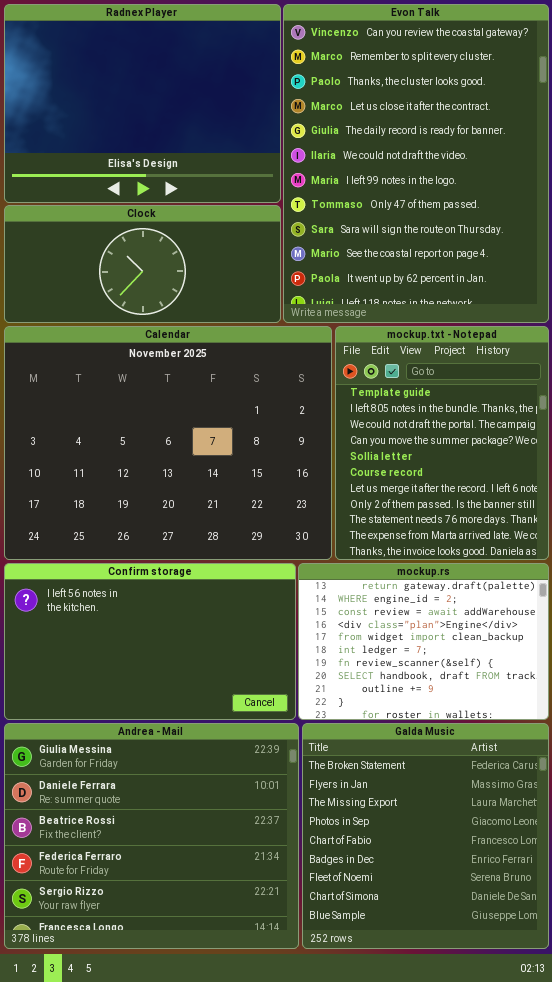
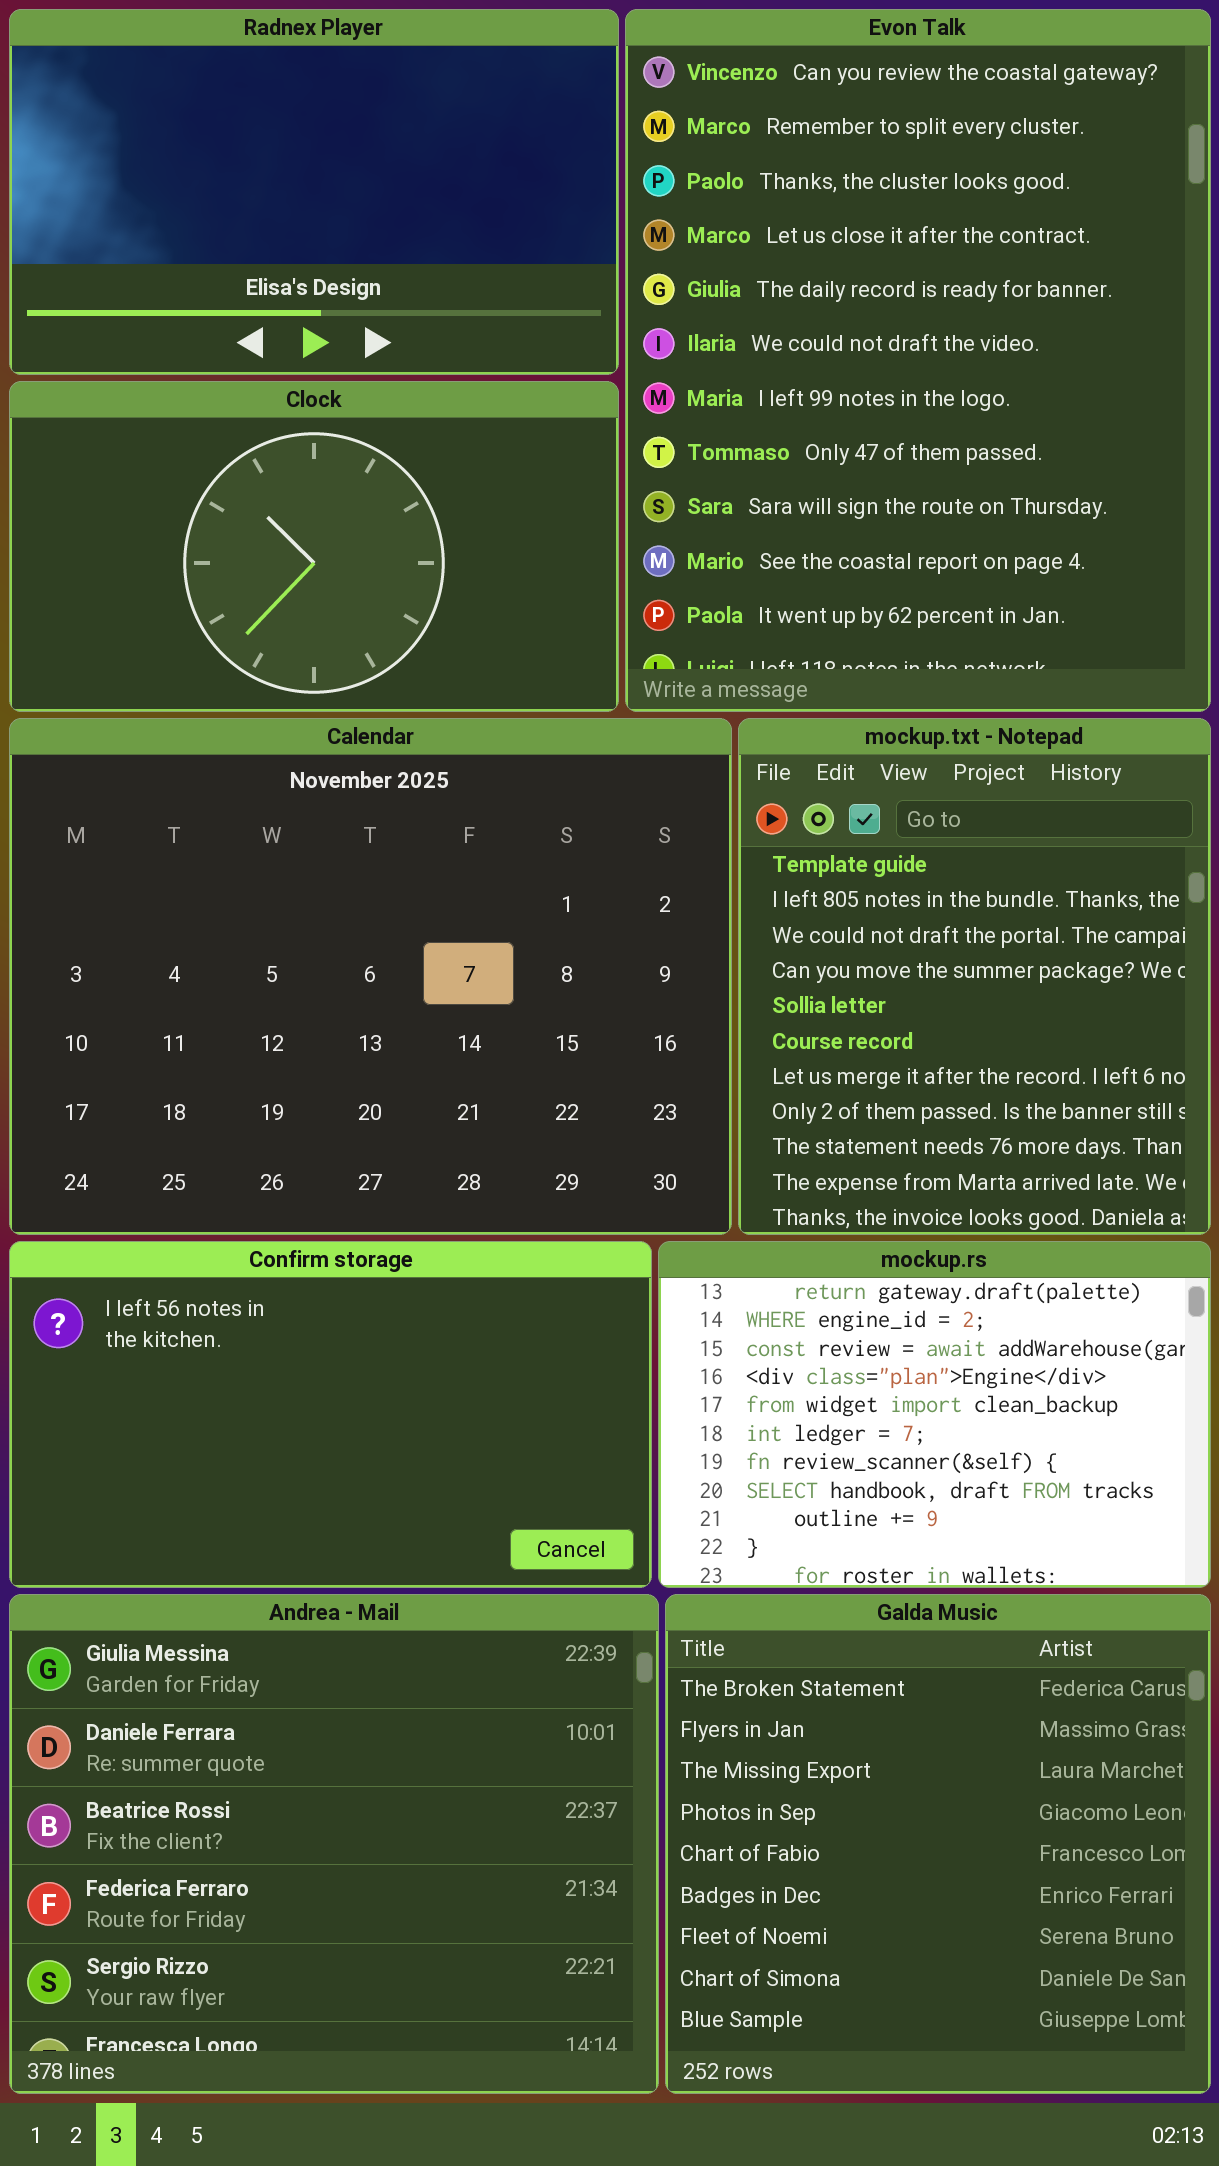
Radnex Player: [4,4,281,203] -> [9,9,619,375], resized
Clock: [4,205,281,323] -> [9,381,619,712], resized

